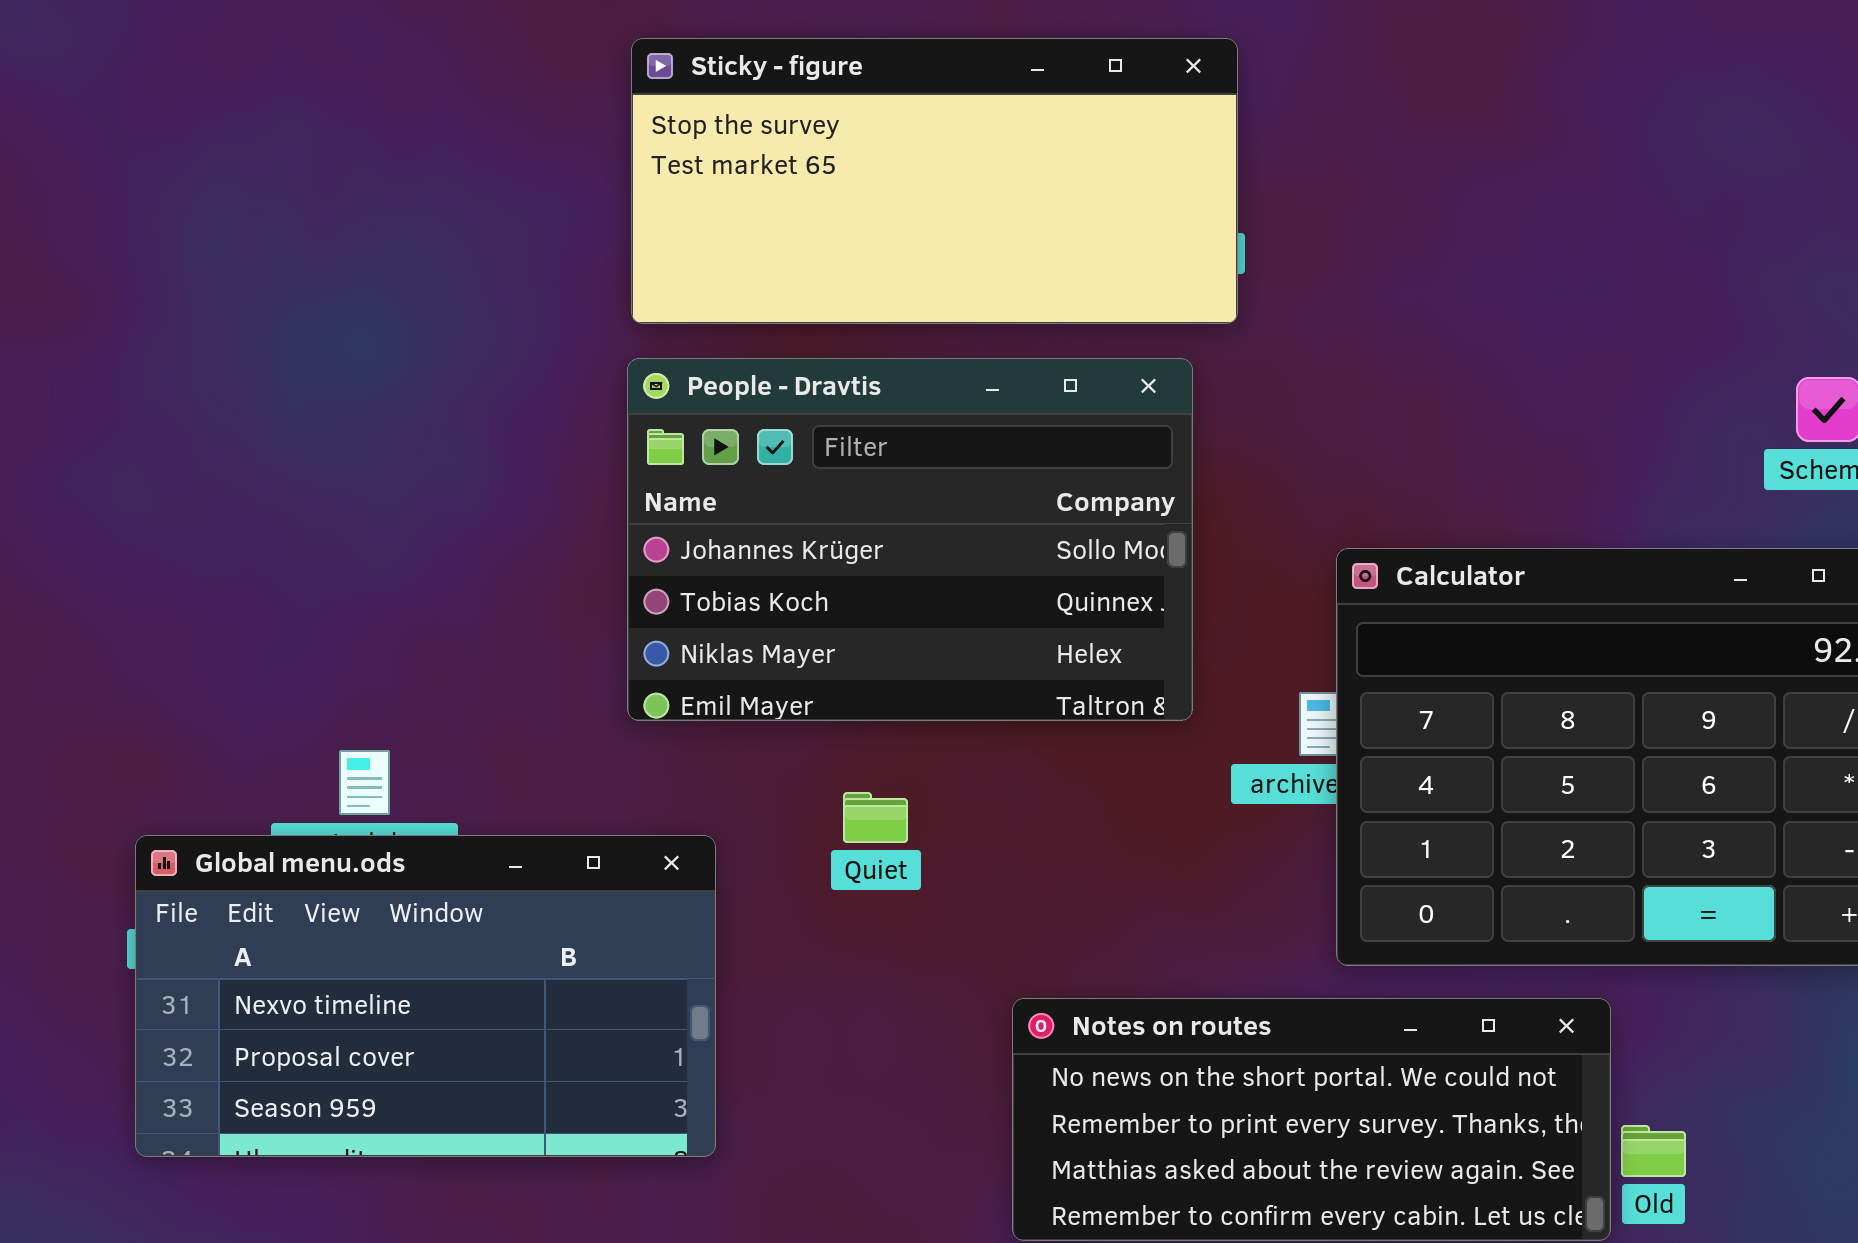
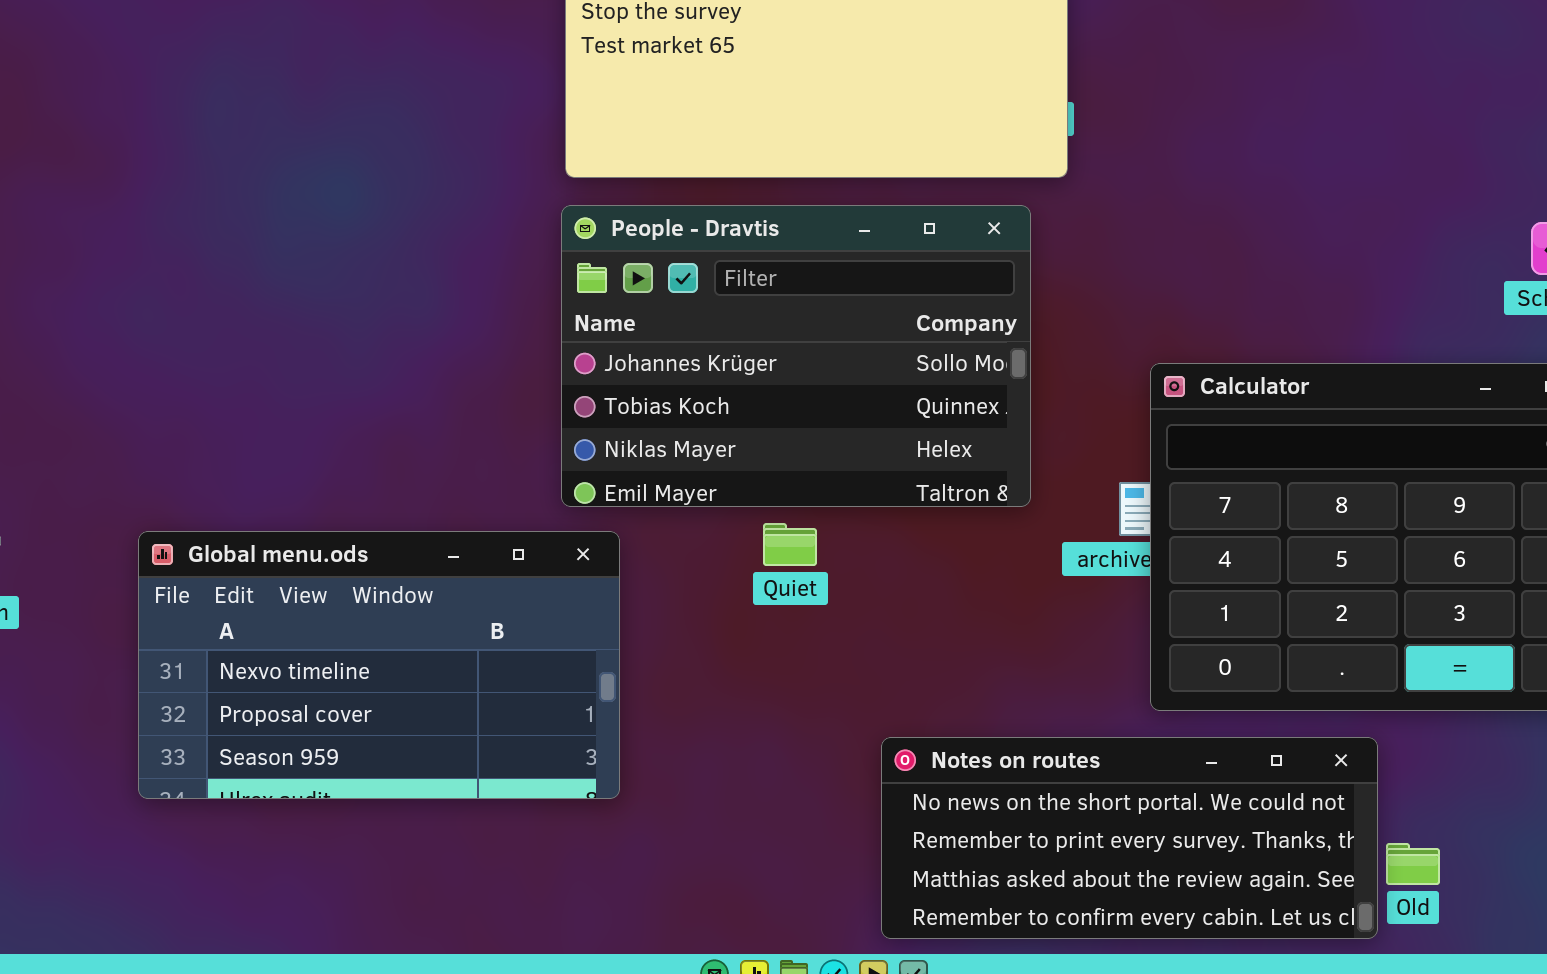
Quiet: [843,792,908,843] -> [763,523,817,566], moved
Global menu.ods: [135,835,716,1157] -> [138,531,620,799], moved

